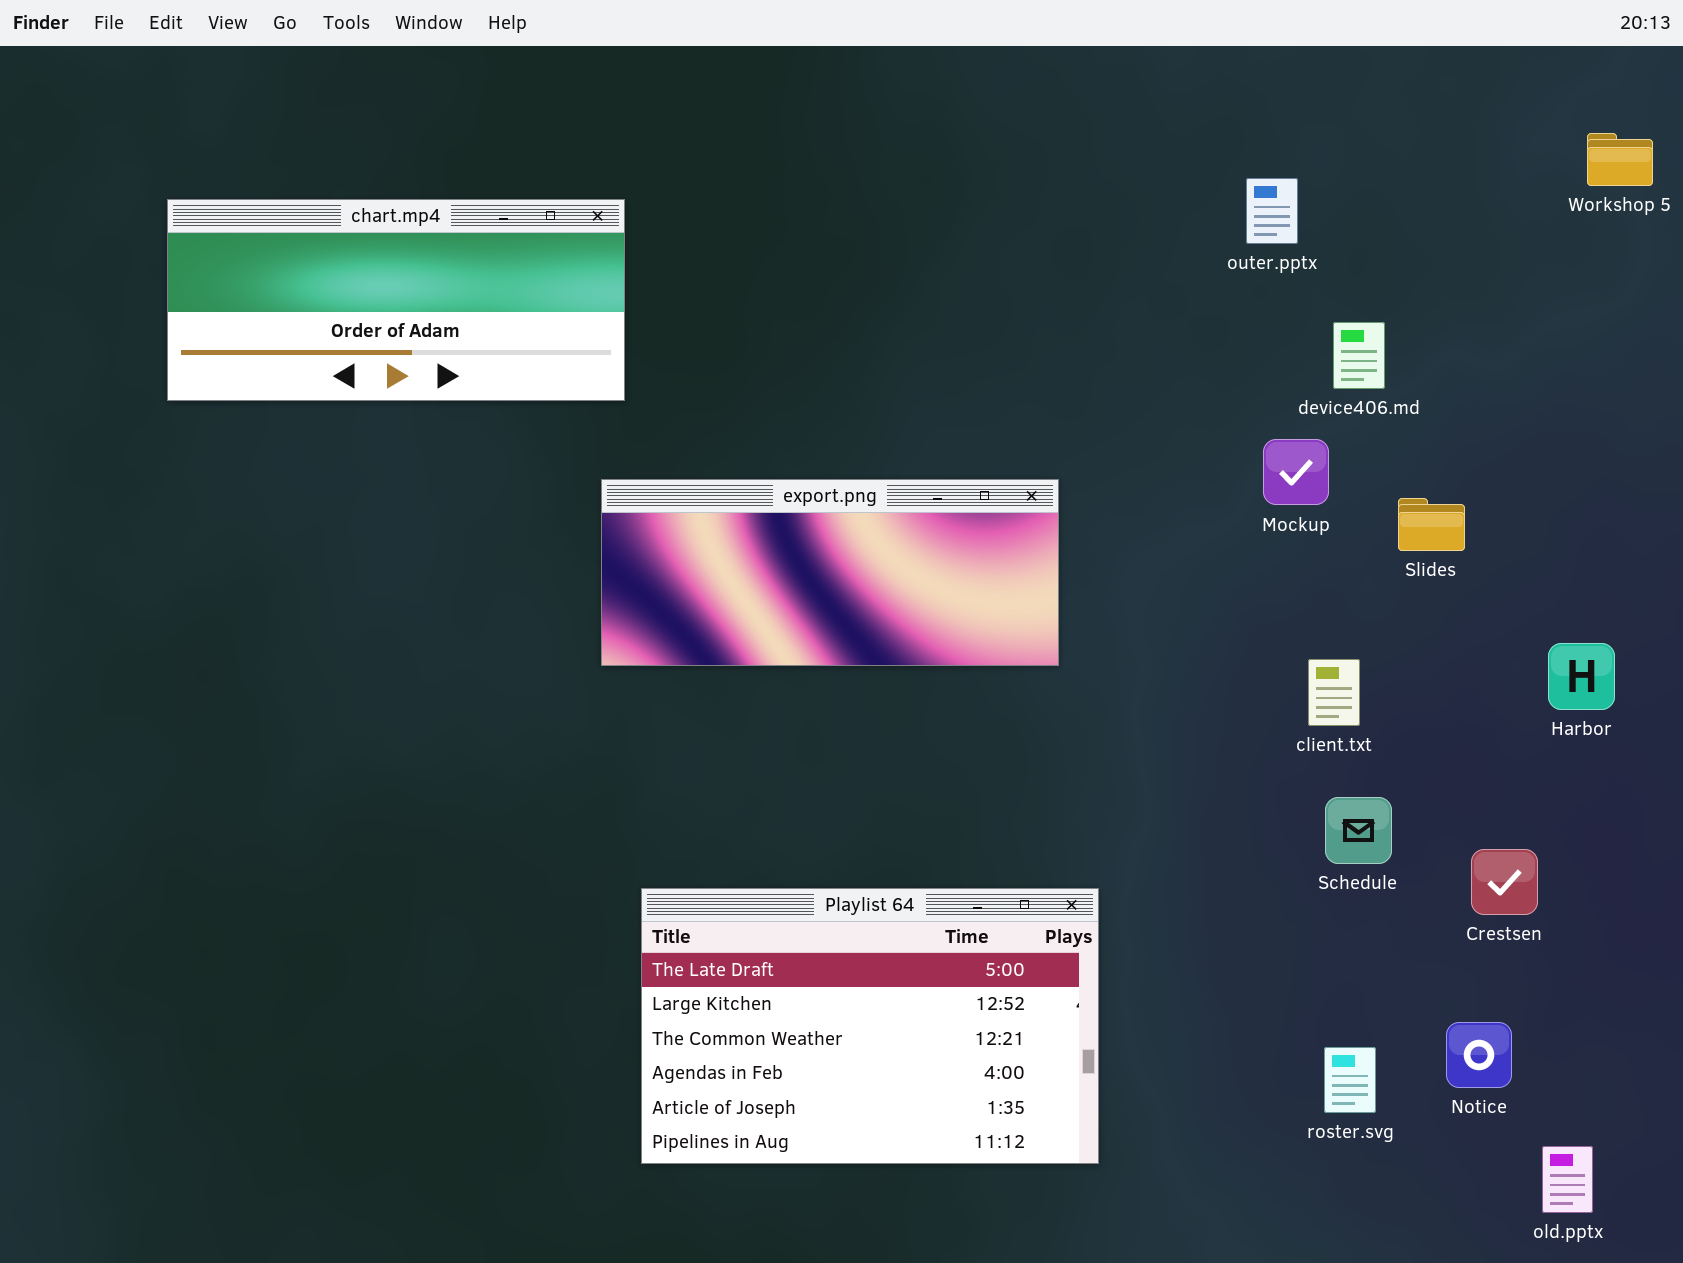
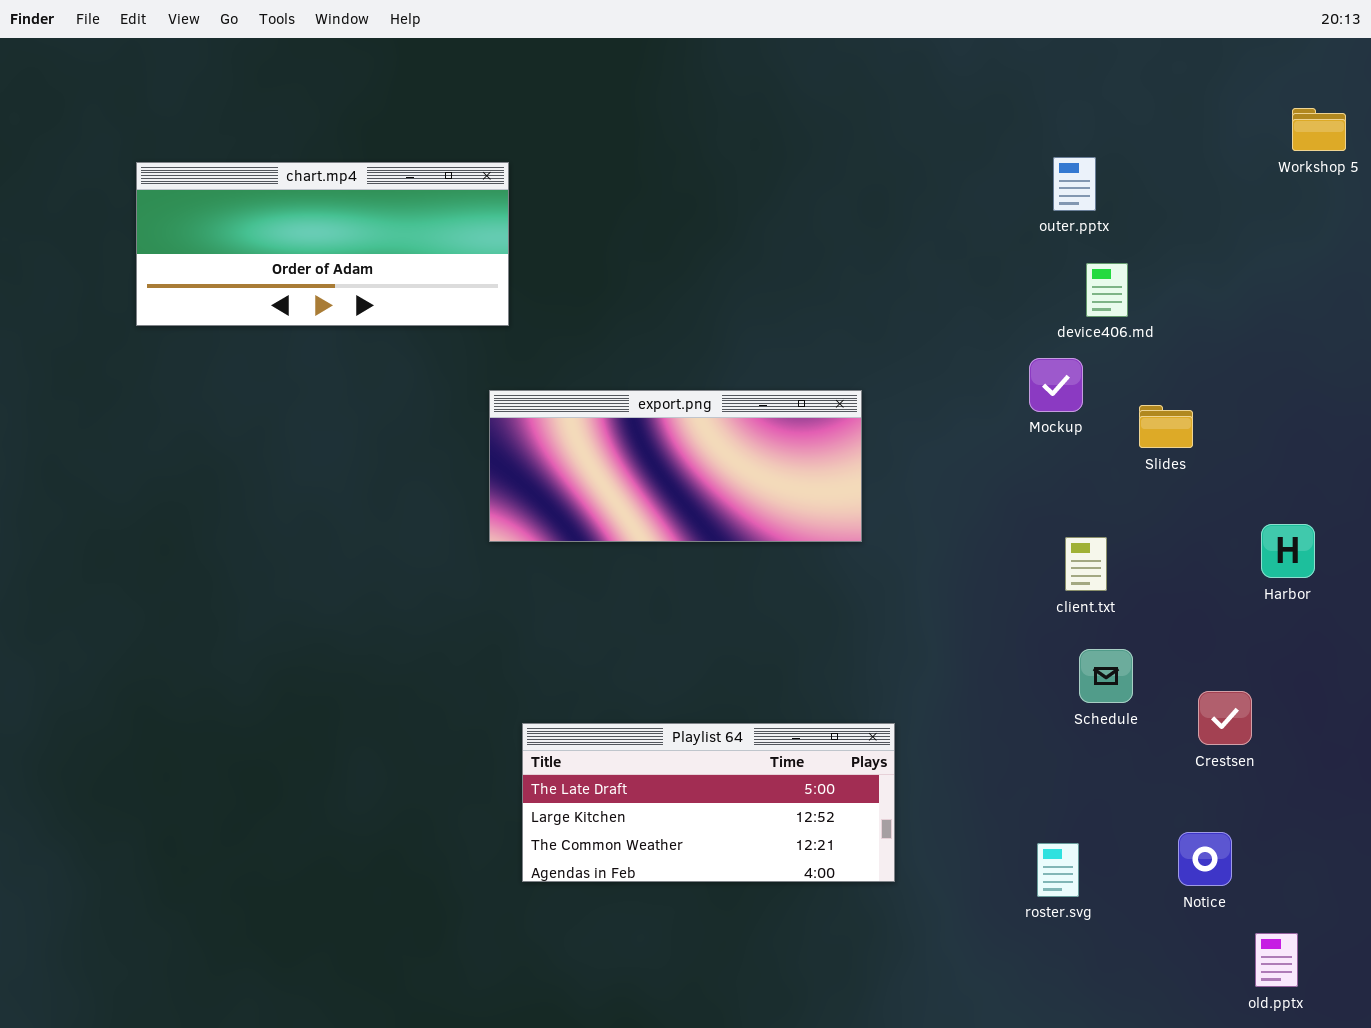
outer.pptx: [1246,178,1298,244] -> [1053,157,1096,211], moved
Playlist 64: [641,888,1099,1164] -> [522,723,895,882], resized
roster.svg: [1324,1047,1376,1113] -> [1037,843,1079,897], moved

